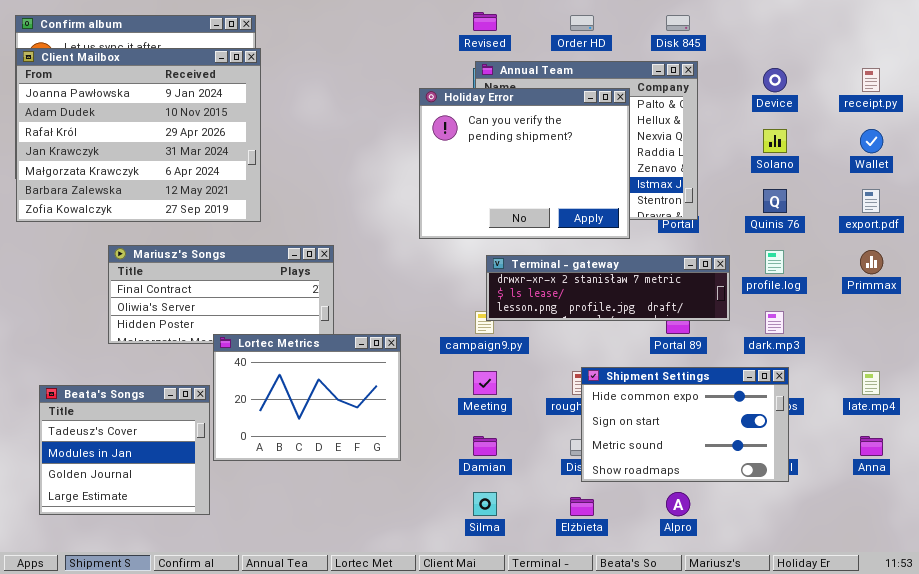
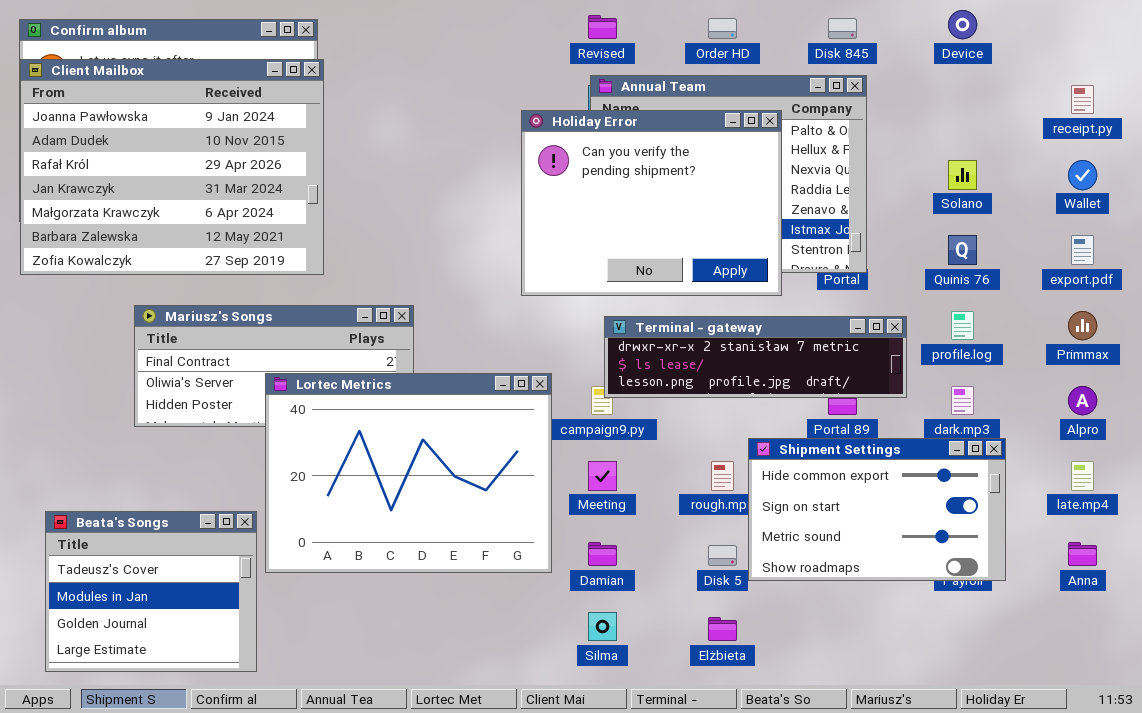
Device: [763,68,787,92] -> [948,10,977,39], moved
Lortec Metrics: [213,334,401,461] -> [265,373,552,573], resized
Shipment Settings: [581,367,789,482] -> [748,438,1006,581], moved
Beata's Songs: [39,385,210,515] -> [45,511,257,672], moved
Alpro: [666,492,690,516] -> [1068,386,1097,415], moved

